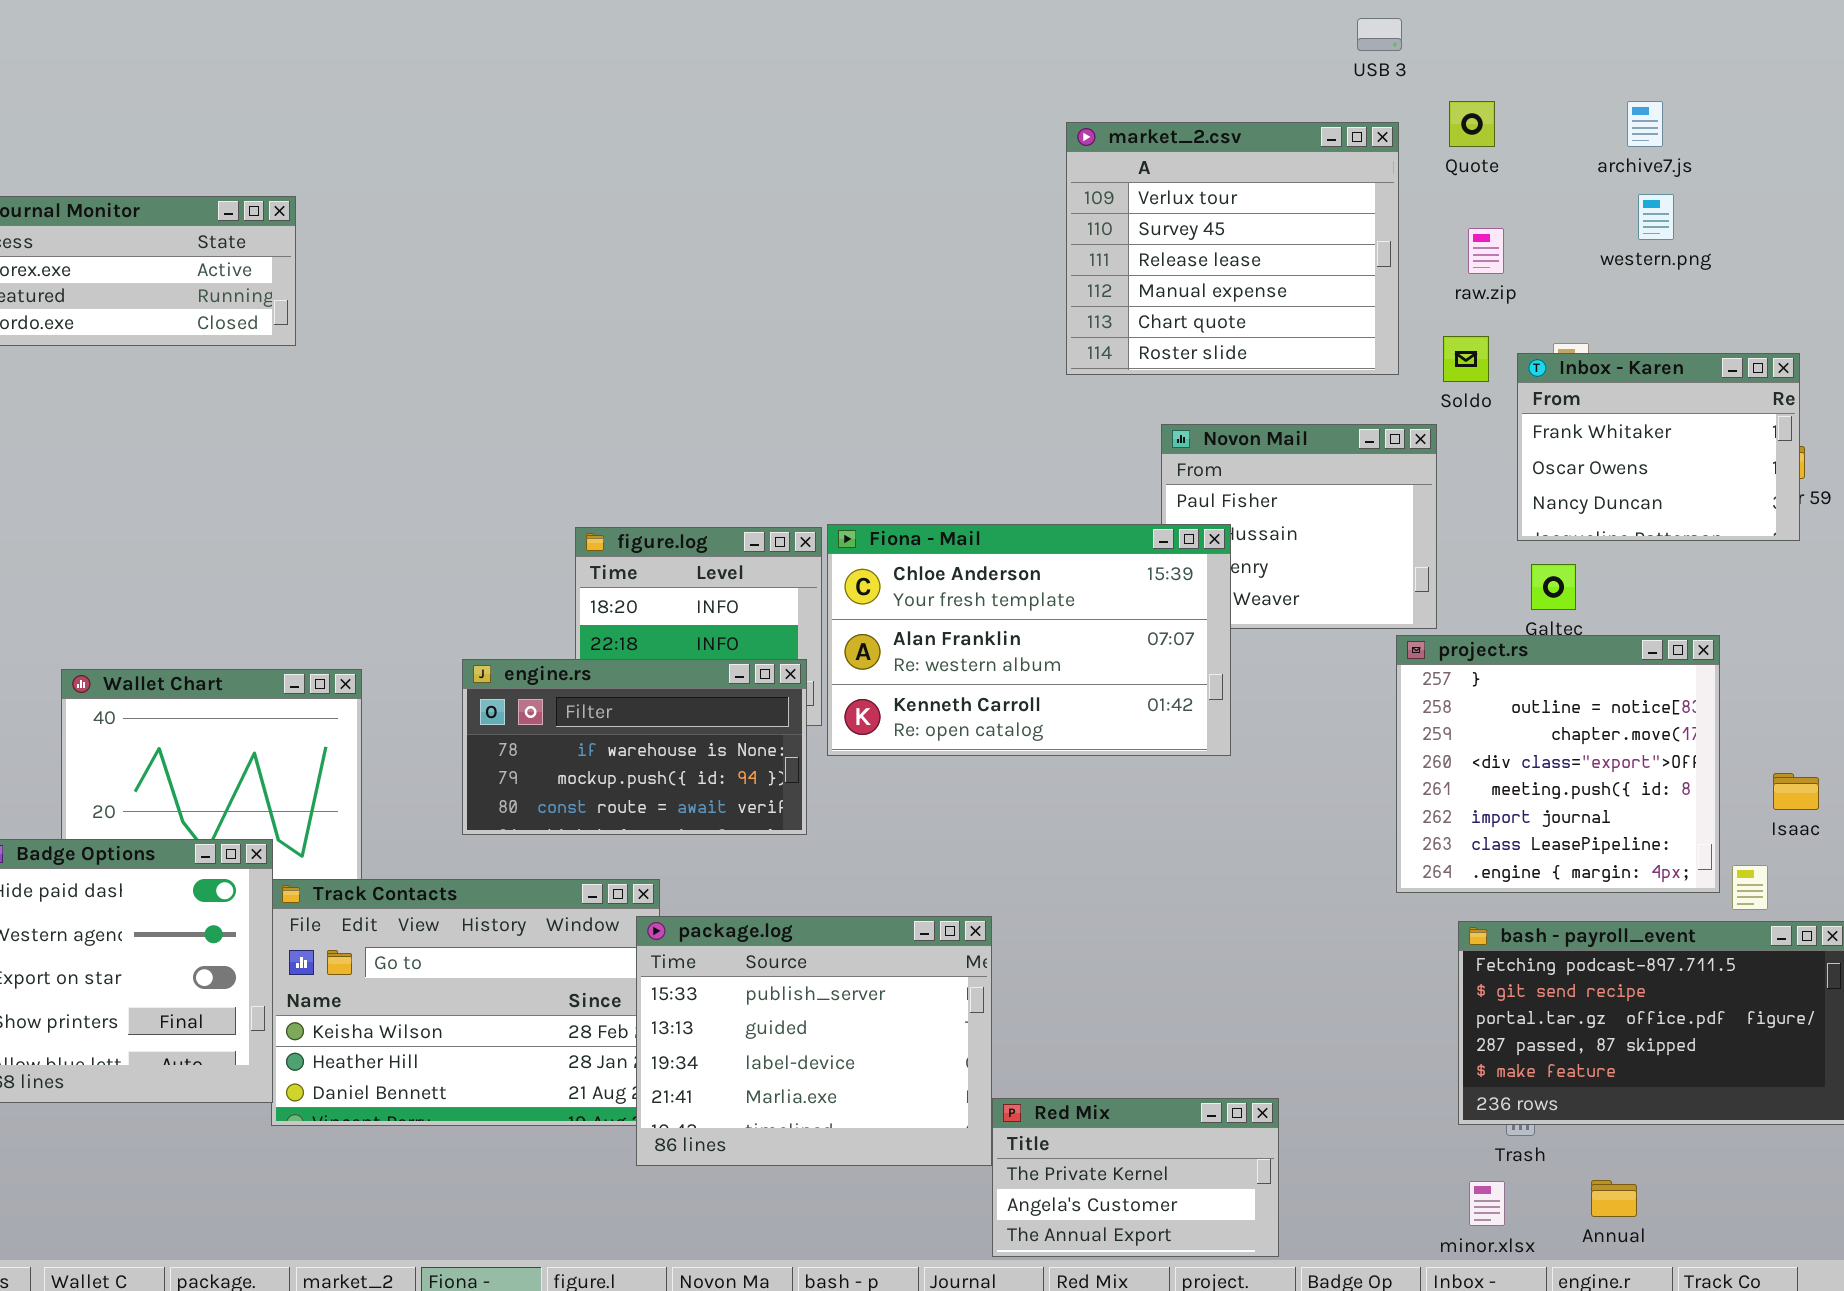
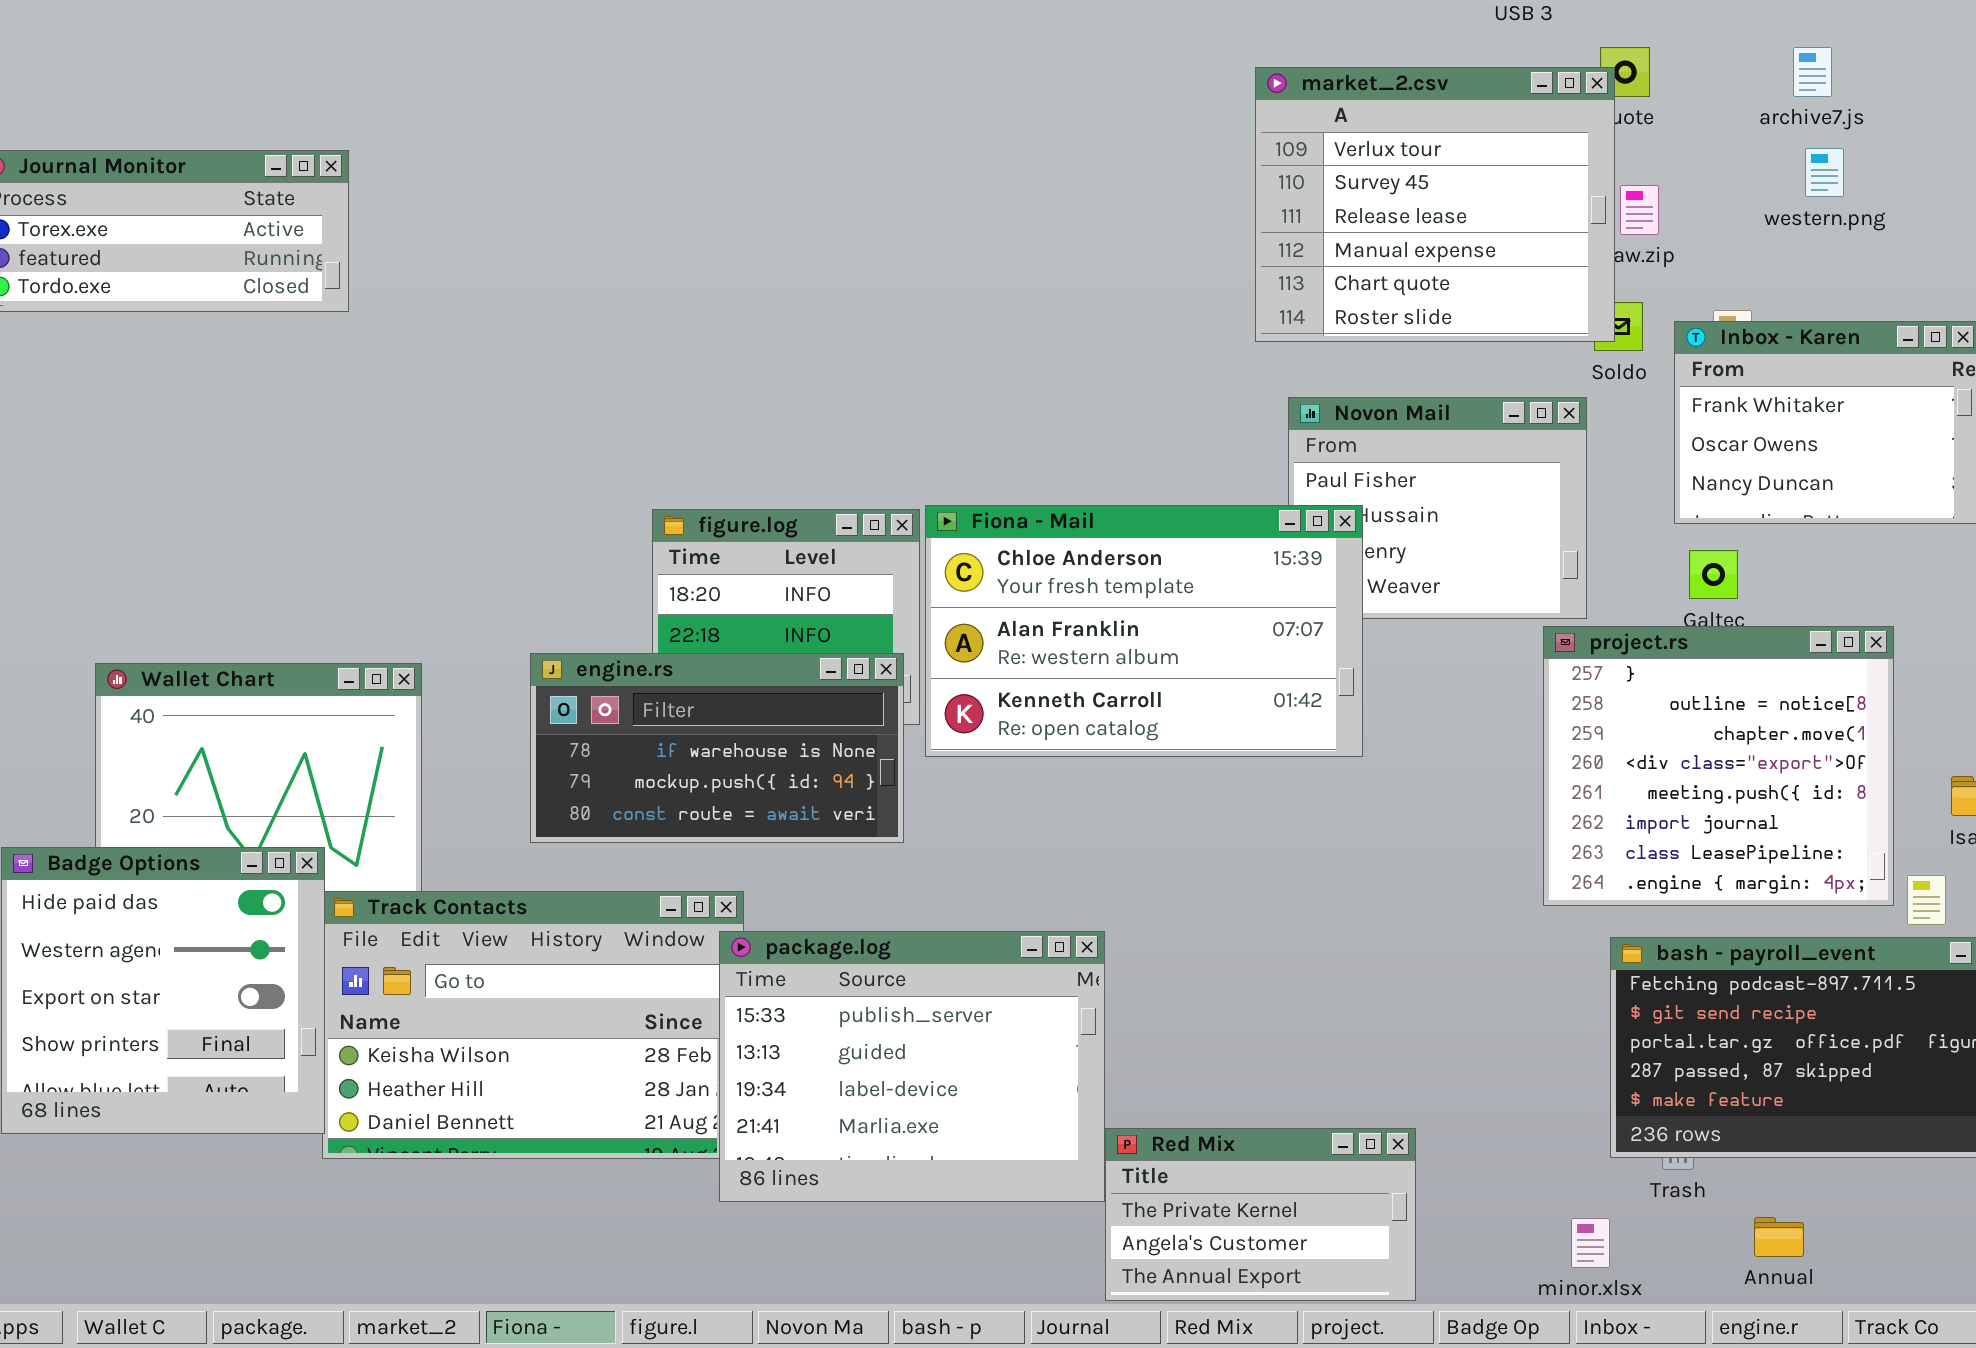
market_2.csv: [1066,122,1399,375] -> [1255,67,1615,342], moved
minor.xlsx: [1469,1181,1505,1226] -> [1571,1218,1610,1268], moved

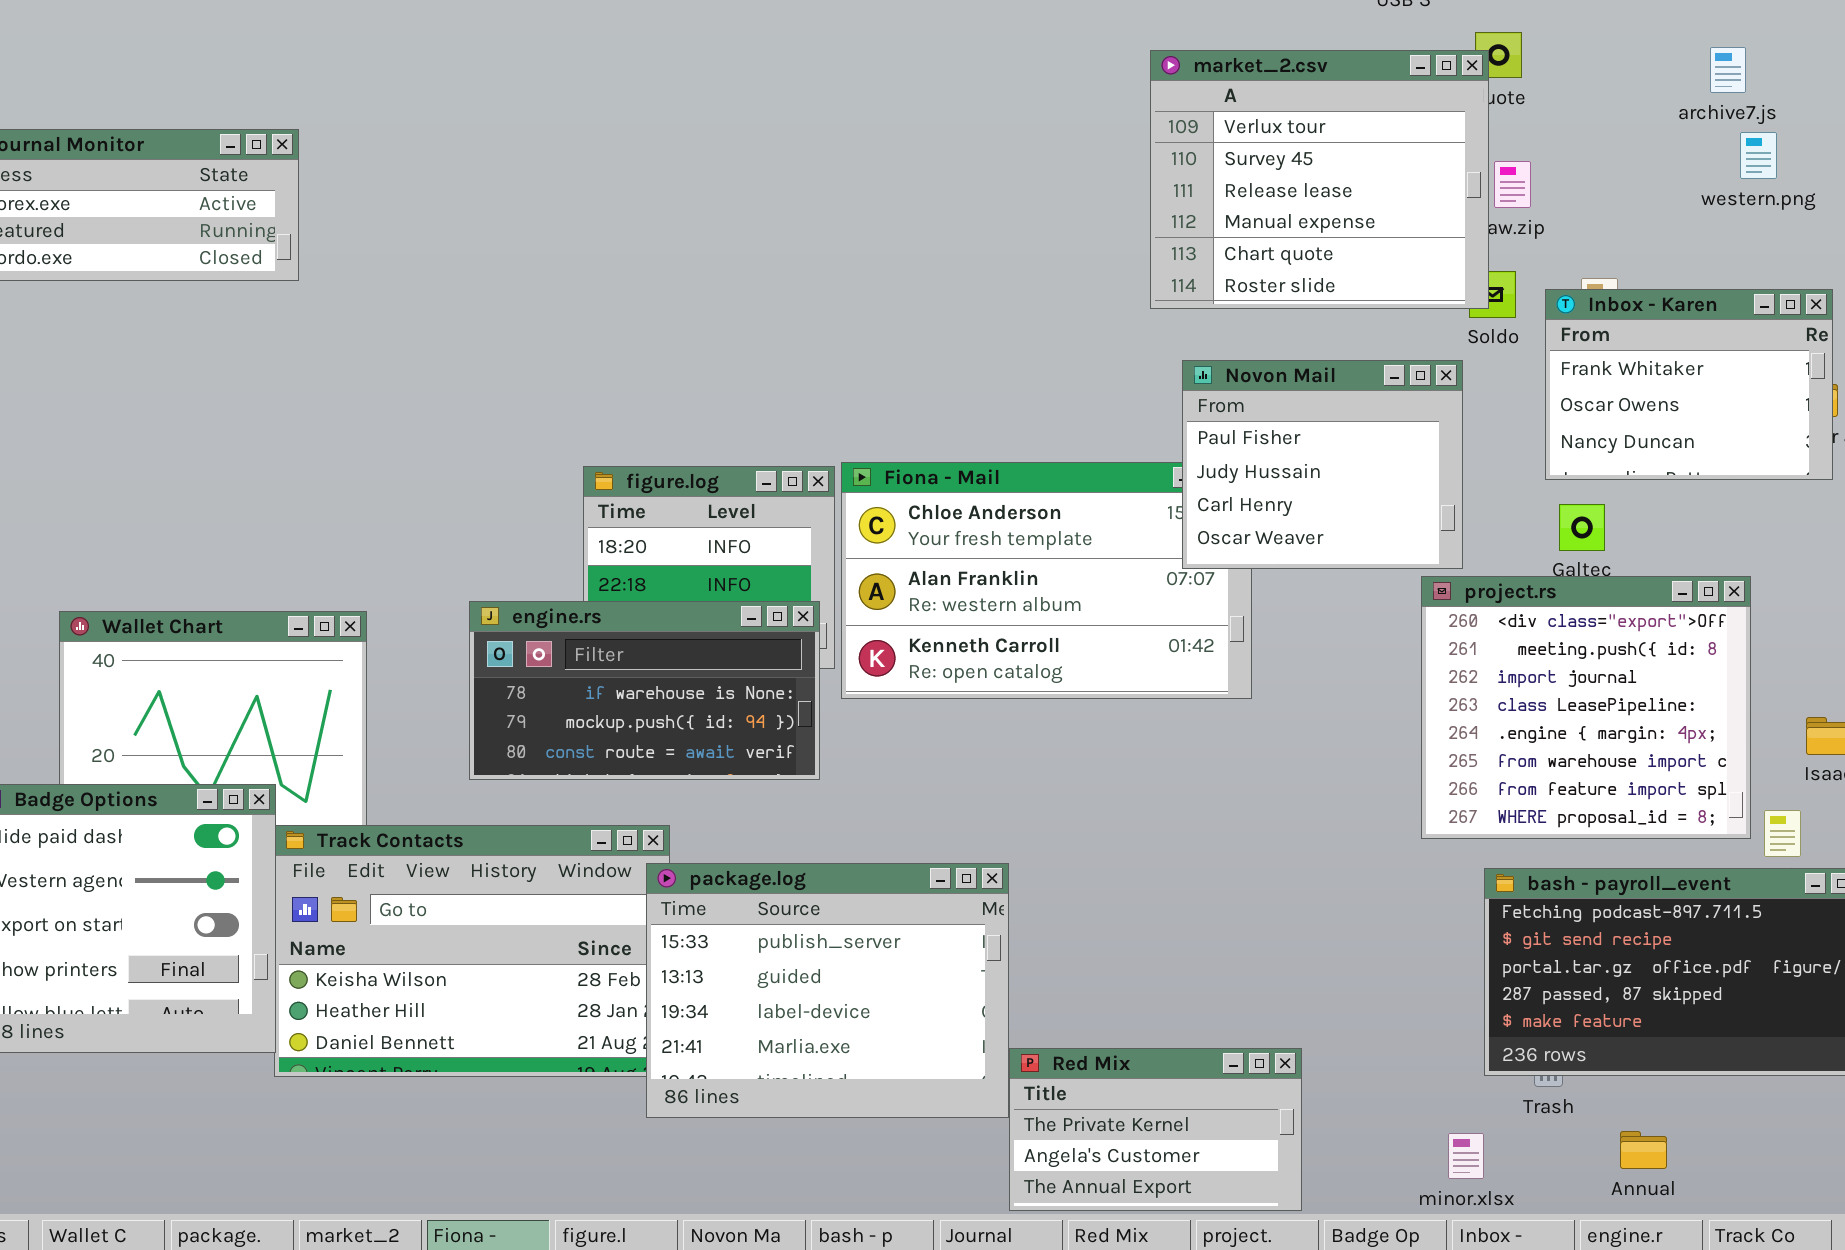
archive7.js: [1793,47,1832,97] -> [1710,47,1746,93], moved
western.png: [1805,148,1844,197] -> [1740,132,1777,179], moved
Novon Mail: [1288,397,1587,619] -> [1182,360,1463,569], raised
project.rs: [1543,626,1894,906] -> [1421,576,1751,839], scrolled down 3 rows

